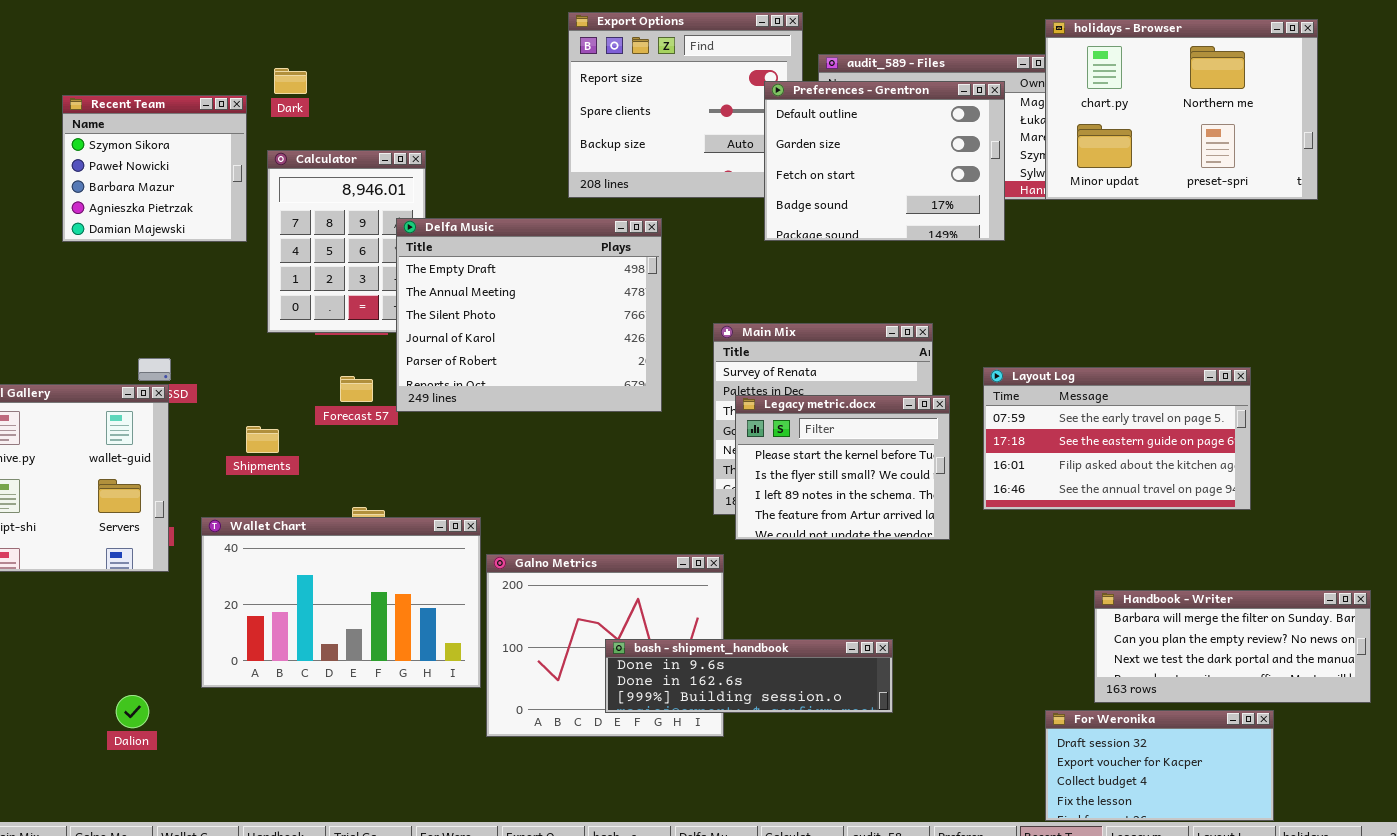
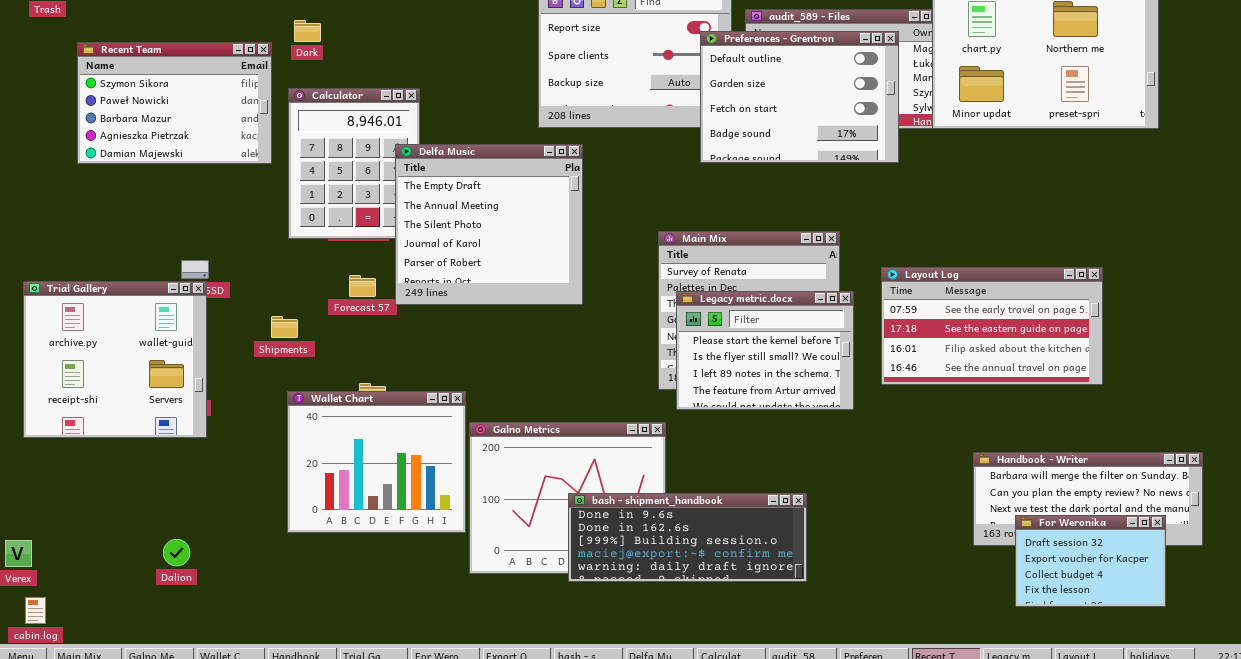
Recent Team: [62,95,247,242] -> [77,42,272,164], resized
Delfa Music: [396,218,662,412] -> [395,144,583,305], resized
Wallet Chart: [201,517,481,688] -> [287,391,466,533], resized
bash - shipment_handbook: [605,639,893,713] -> [568,493,807,582], resized
For Weronika: [1045,710,1274,821] -> [1015,515,1166,607], moved, resized

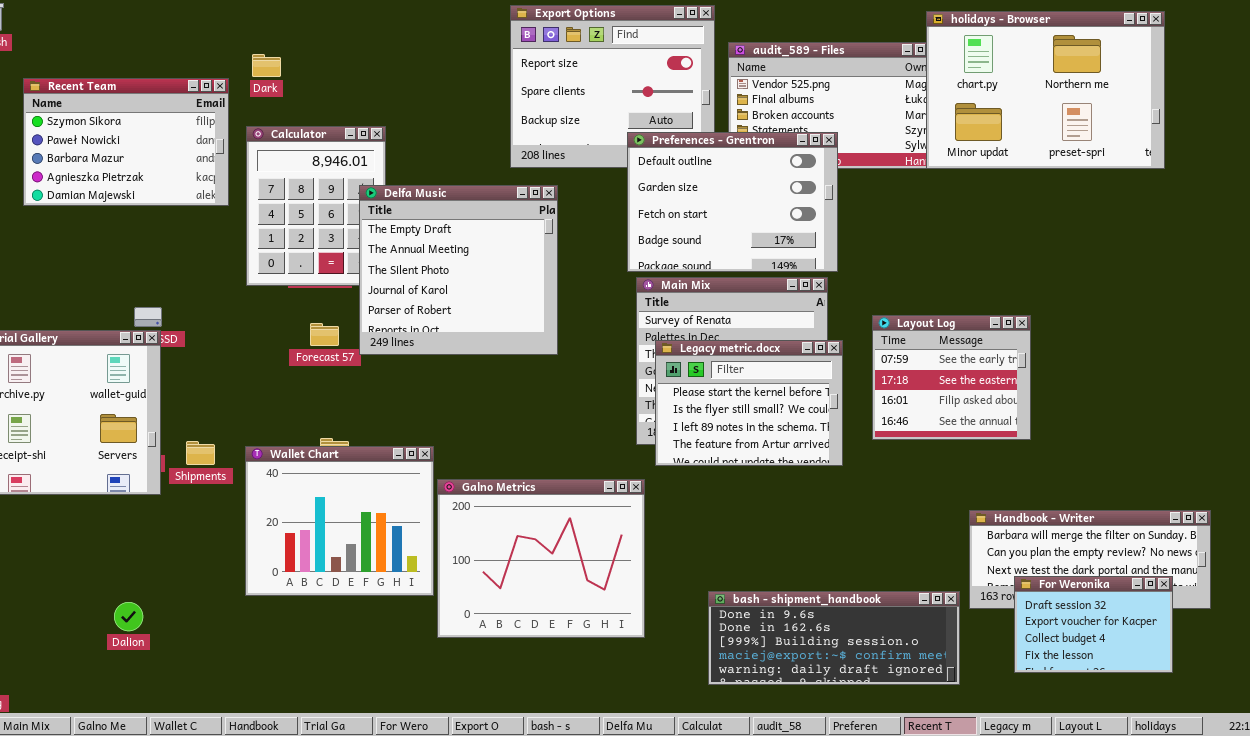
Preferences - Grentron: [700,31,899,163] -> [627,132,838,272], moved
Layout Log: [881,267,1103,385] -> [872,315,1031,440], resized
Shipments: [271,316,298,338] -> [186,441,215,465], moved
bash - shipment_handbook: [568,493,807,582] -> [708,591,960,685], moved

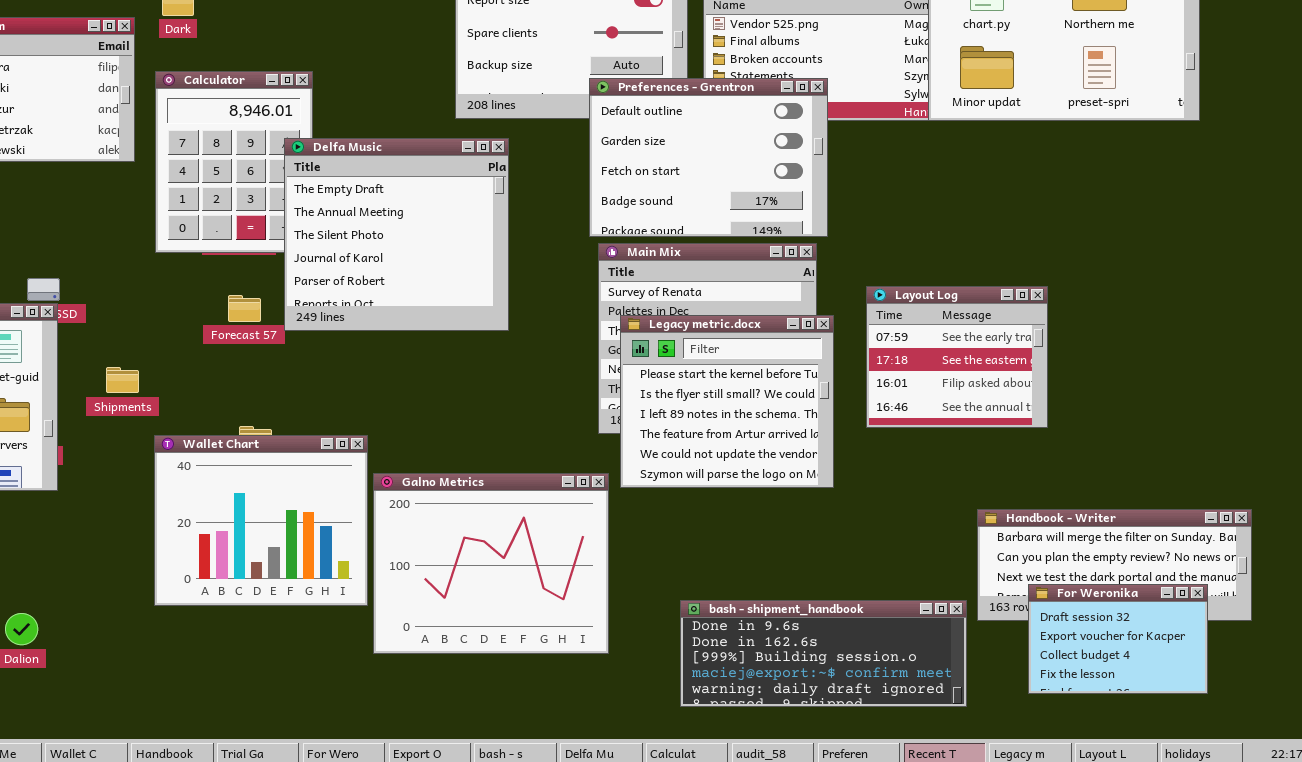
Legacy metric.docx: [655,340,843,466] -> [620,315,834,488], resized
Shipments: [186,441,215,465] -> [106,367,139,393], moved

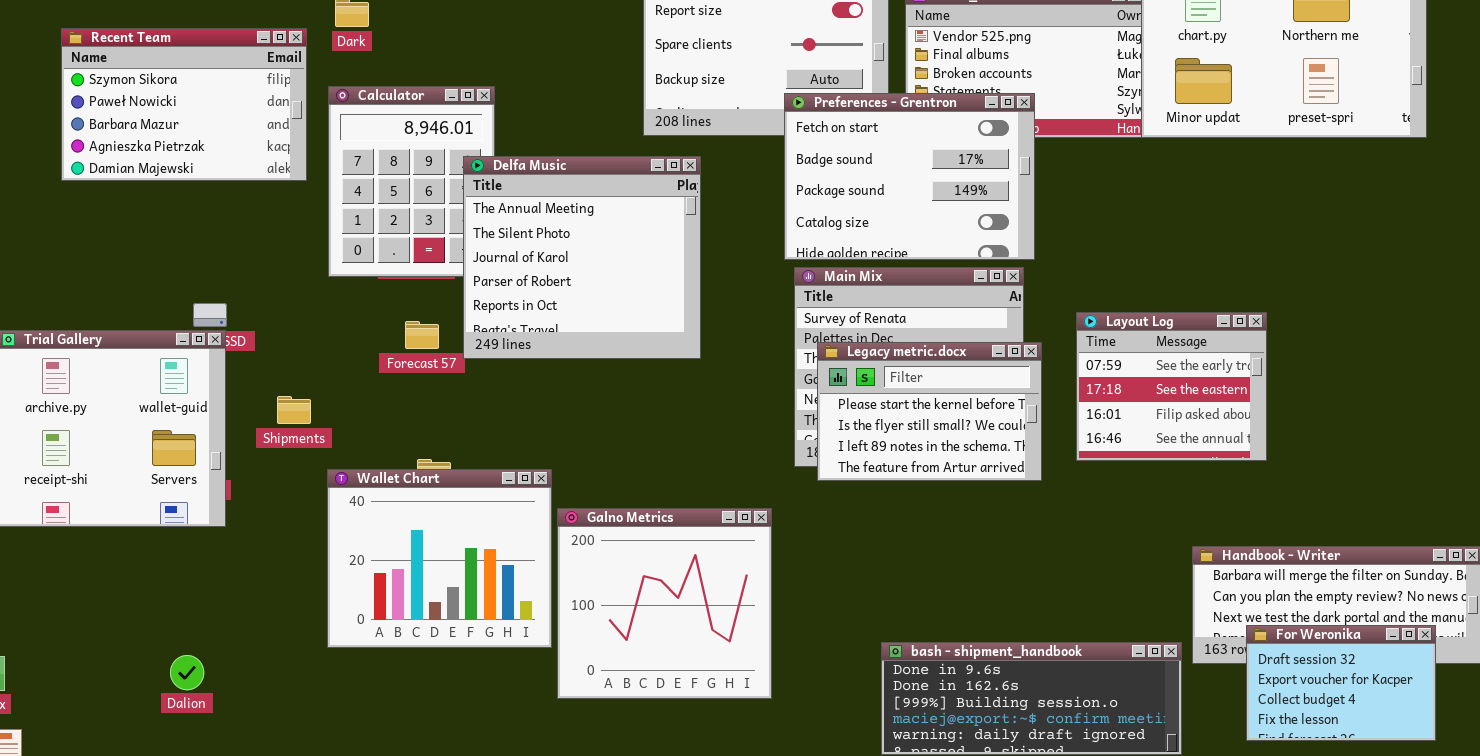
Preferences - Grentron: [589,78,828,237] -> [784,93,1035,260], scrolled down 2 rows
Delfa Music: [284,138,509,331] -> [463,156,701,359], scrolled down 1 row
Legacy metric.docx: [620,315,834,488] -> [817,342,1042,481], resized
Galno Metrics: [373,473,609,654] -> [557,508,772,699], resized

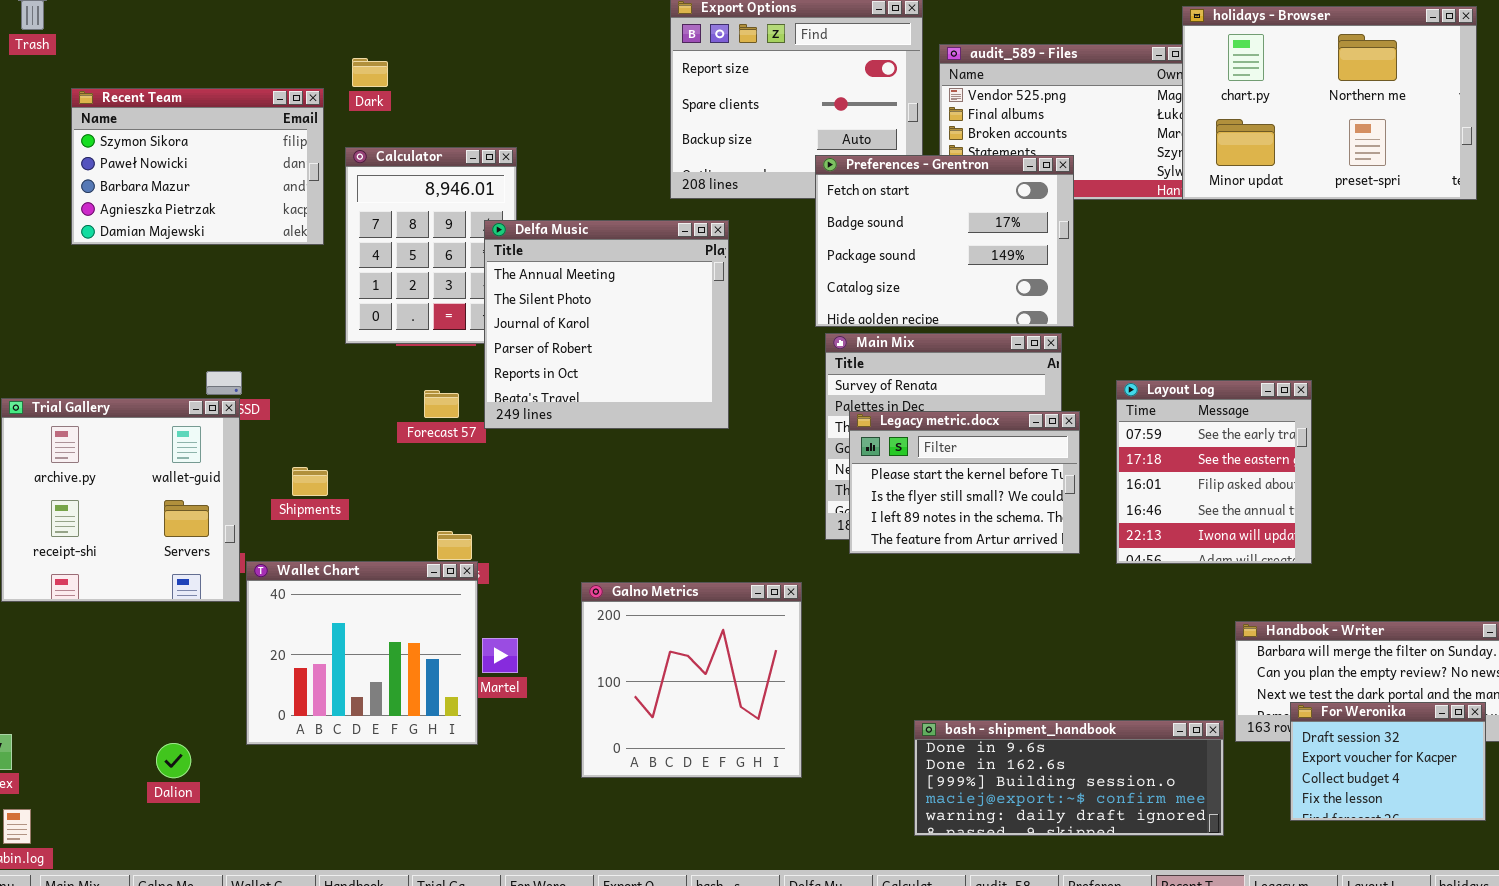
Layout Log: [1076,312,1267,461] -> [1116,380,1312,564], resized
Wallet Chart: [327,469,552,648] -> [246,561,478,745], moved
Dalion: [170,655,204,690] -> [156,743,191,778], moved

